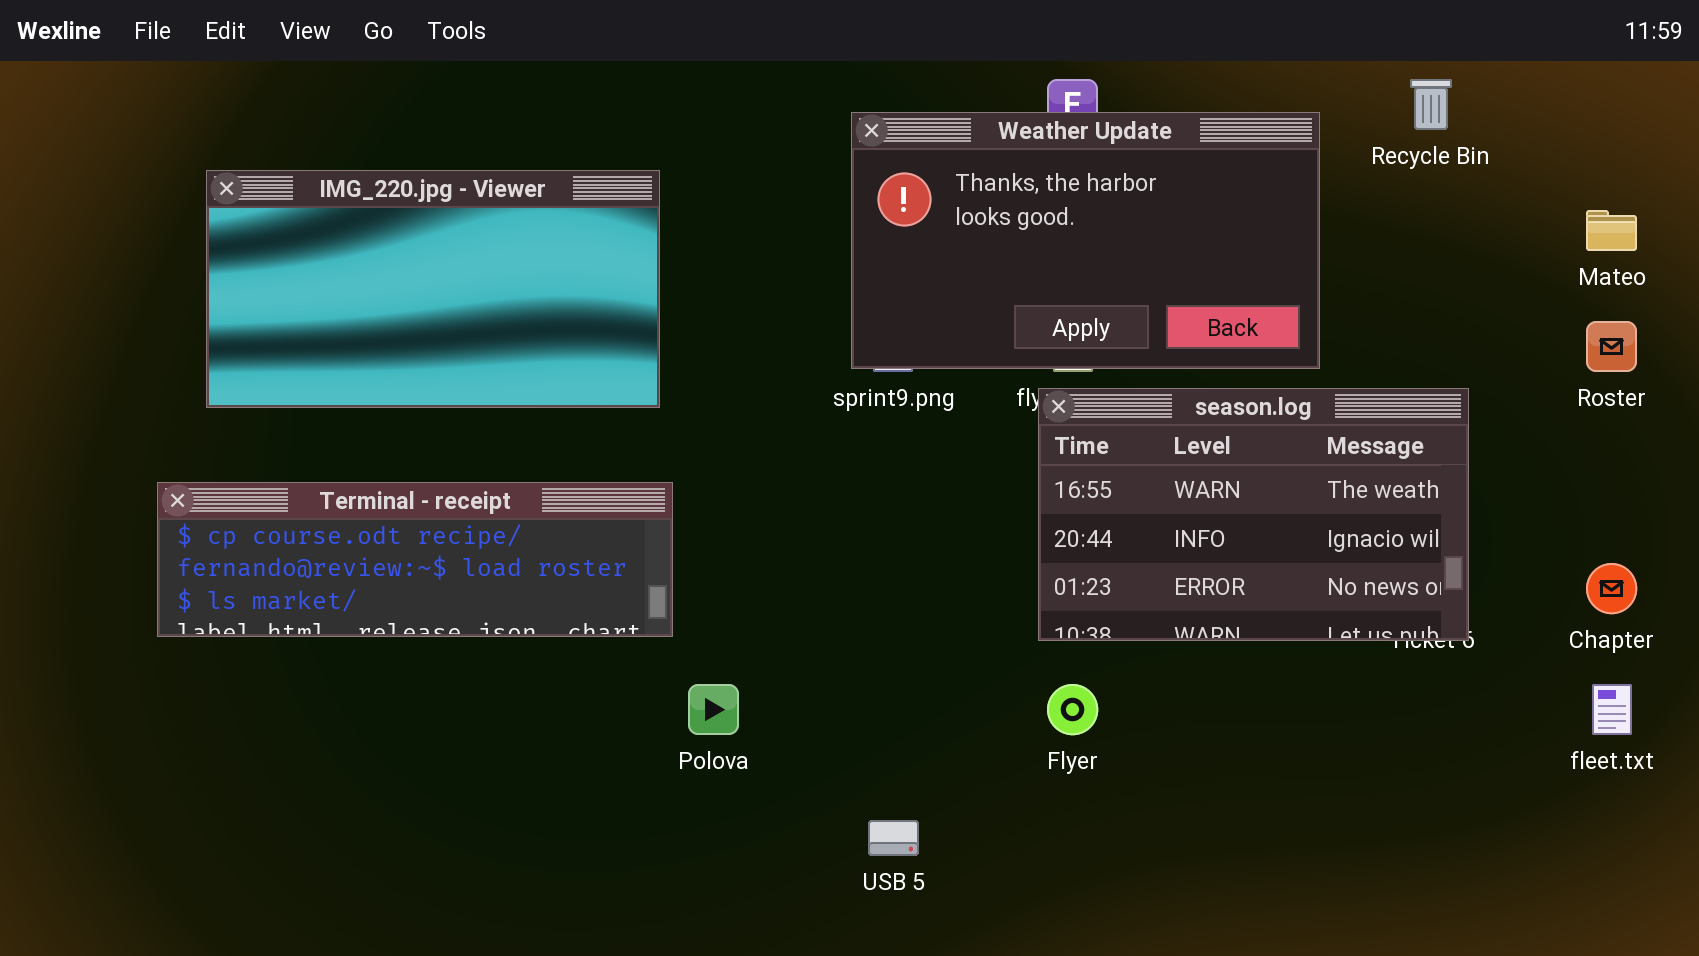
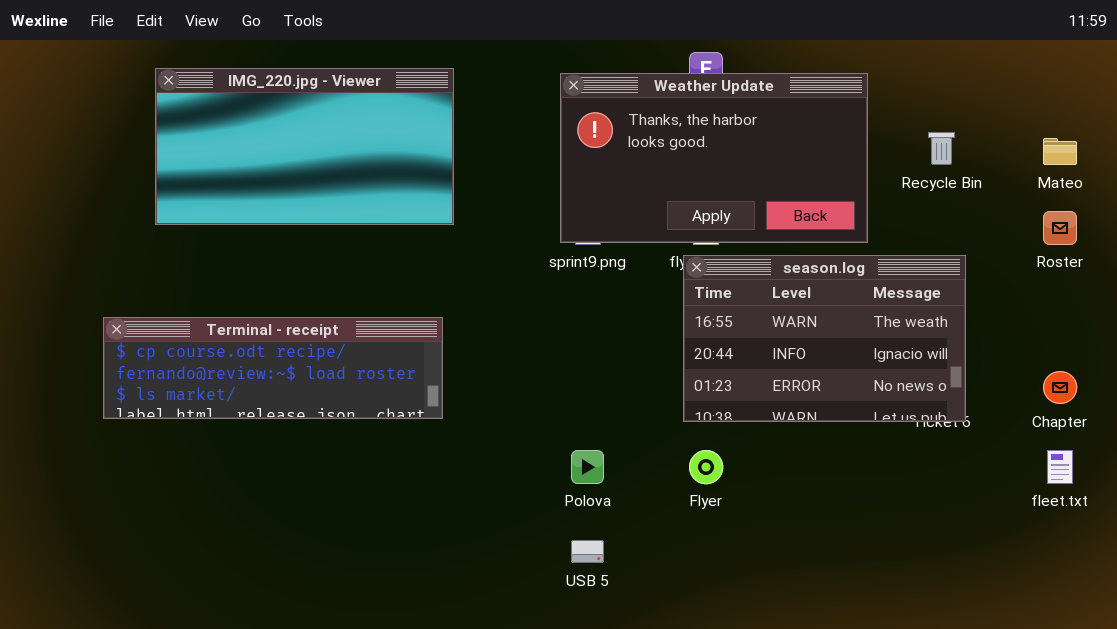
Recycle Bin: [1410,79,1452,130] -> [928,132,955,165], moved
IMG_220.jpg - Viewer: [206,170,660,408] -> [155,68,454,225], moved
Polova: [688,684,739,735] -> [571,450,604,484], moved

